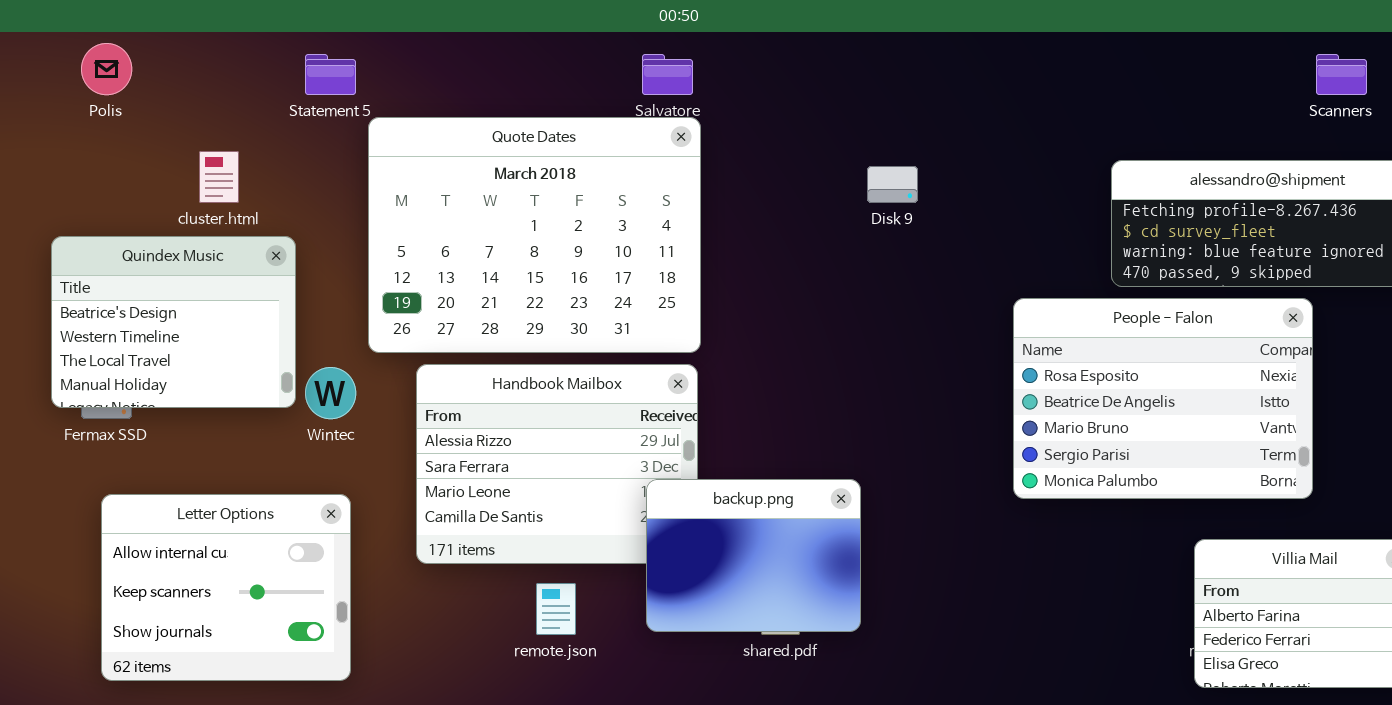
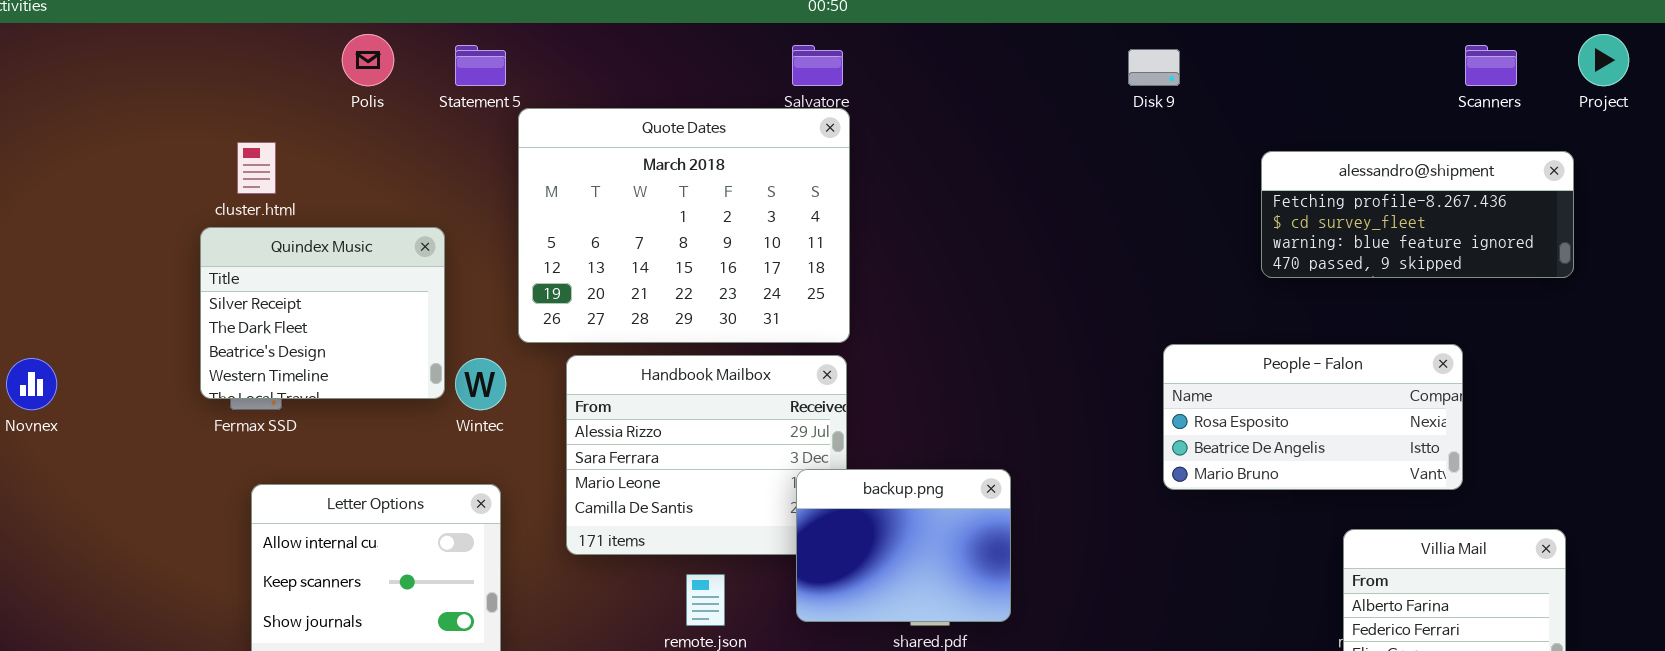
Polis: [81,43,132,95] -> [342,34,394,86], moved
cluster.html: [199,151,239,203] -> [237,142,276,194], moved
Disk 9: [867,166,918,203] -> [1128,49,1180,86], moved
Quindex Music: [51,236,296,408] -> [200,227,445,399], scrolled up 2 rows
People - Falon: [1013,298,1313,499] -> [1163,344,1463,490], resized

